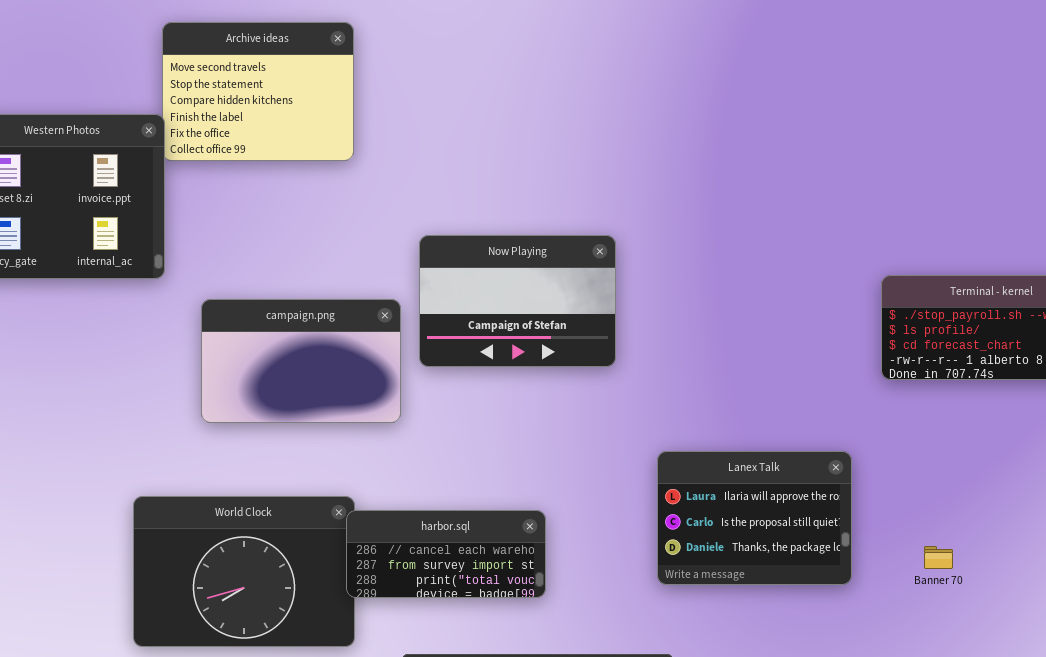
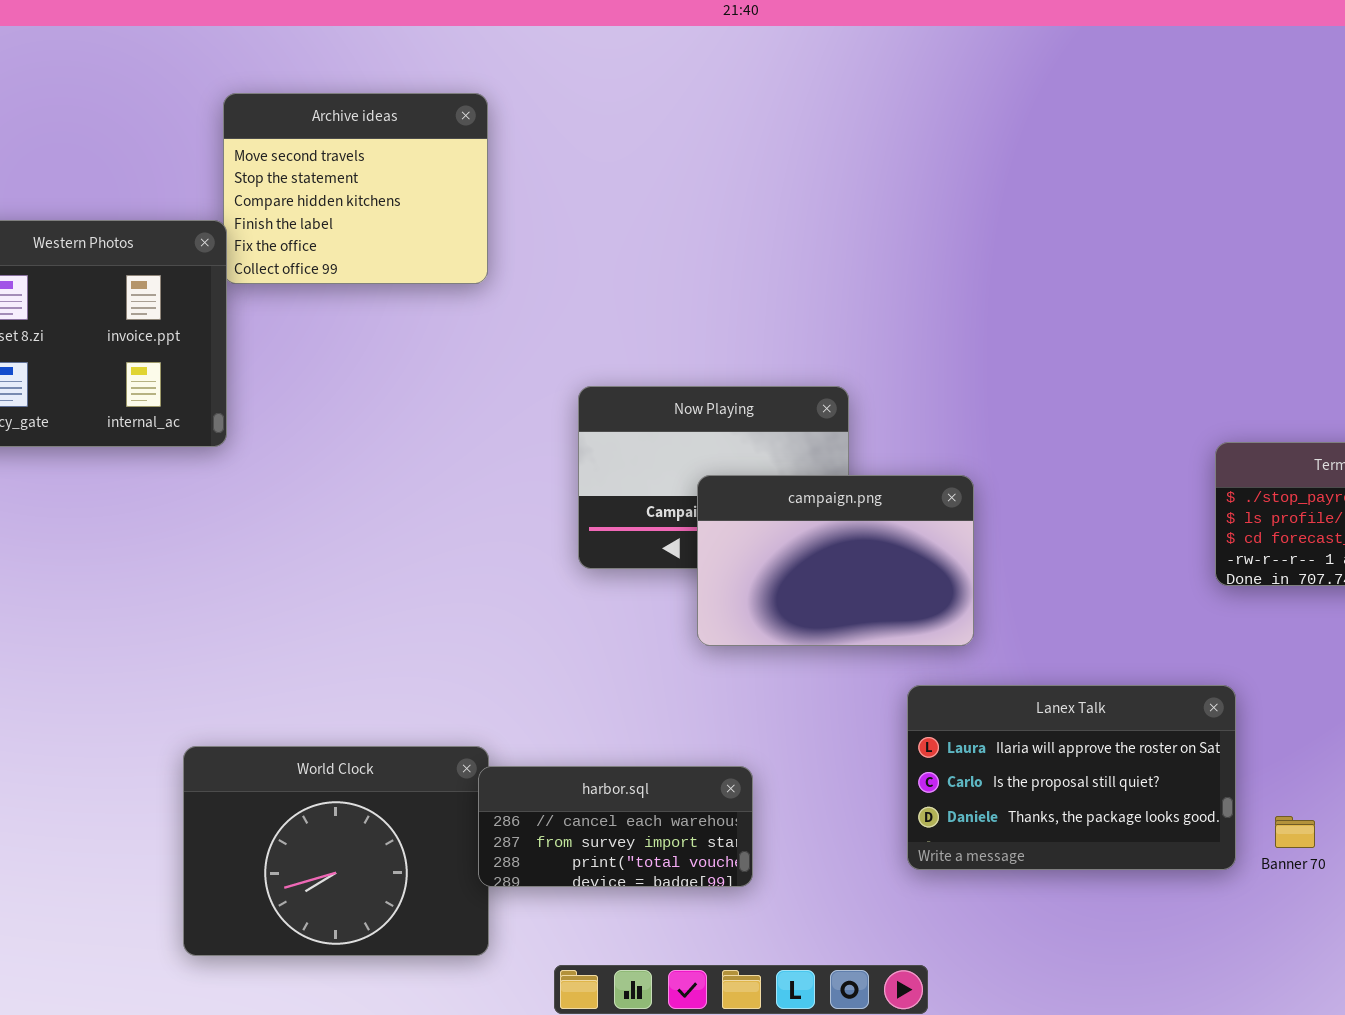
campaign.png: [201,299,401,423] -> [697,475,974,646], moved
Lanex Talk: [657,451,852,585] -> [907,685,1236,870], resized

